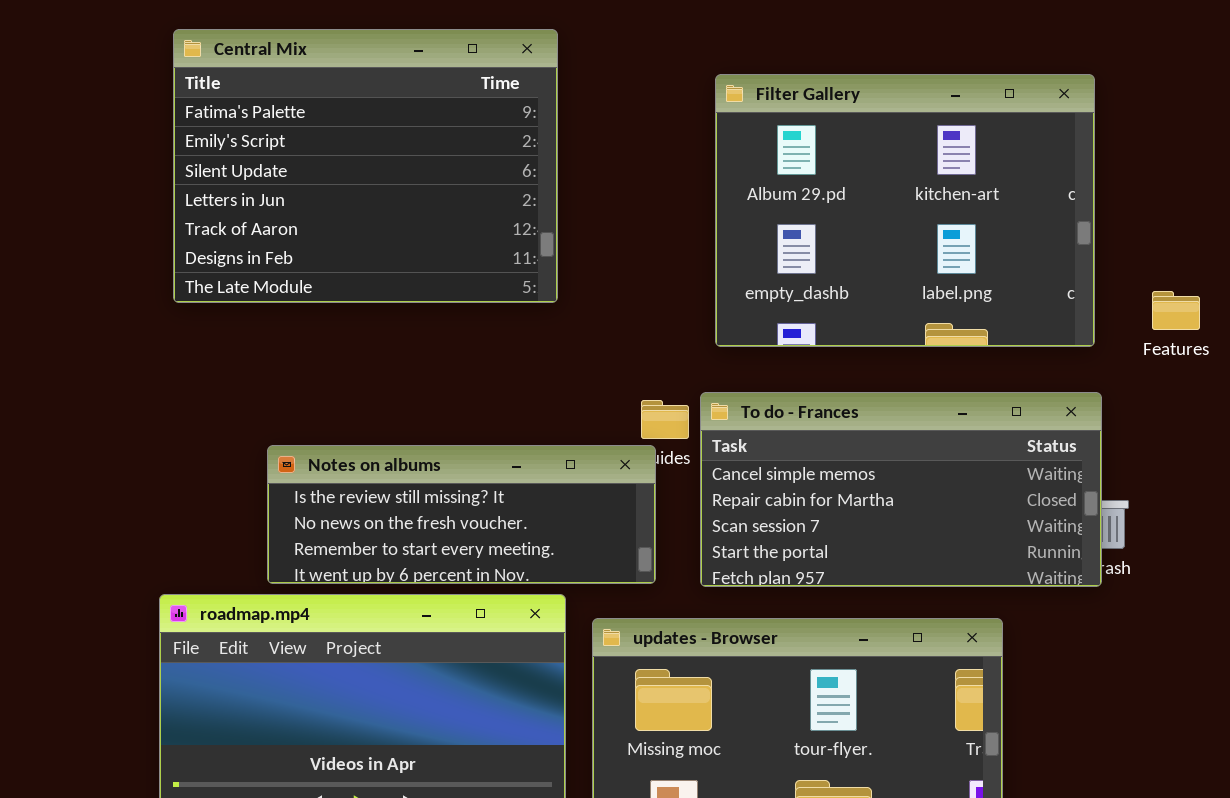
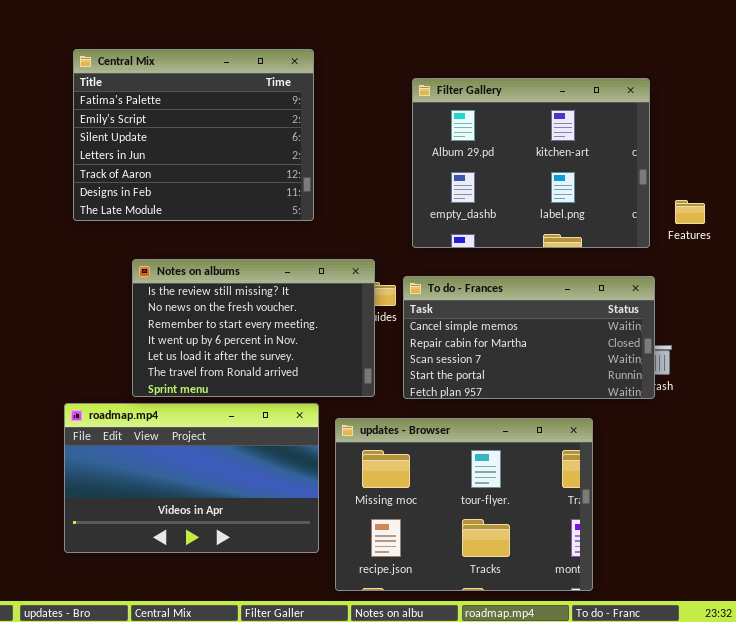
Features: [1152,291,1200,330] -> [675,200,705,224], moved
Notes on albums: [267,445,656,584] -> [132,259,375,397], resized

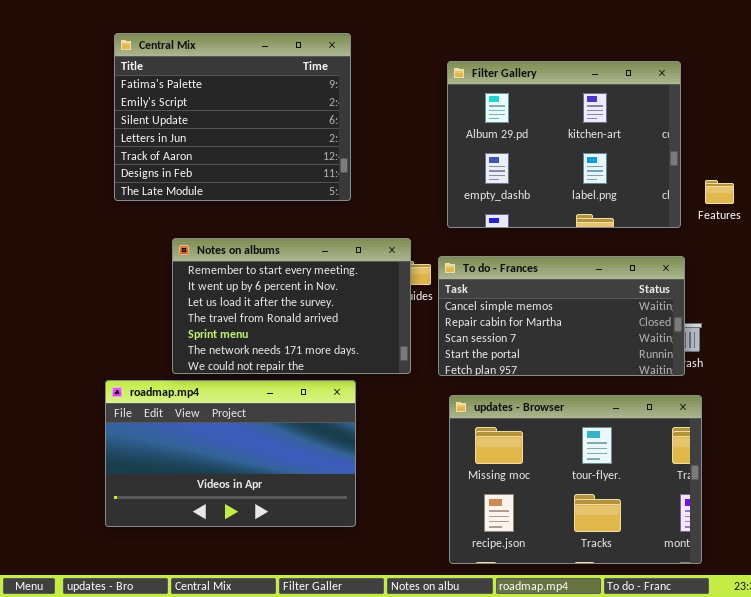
Notes on albums: [132,259,375,397] -> [172,238,411,374], scrolled down 2 rows
updates - Browser: [335,418,593,591] -> [449,395,702,564], moved

